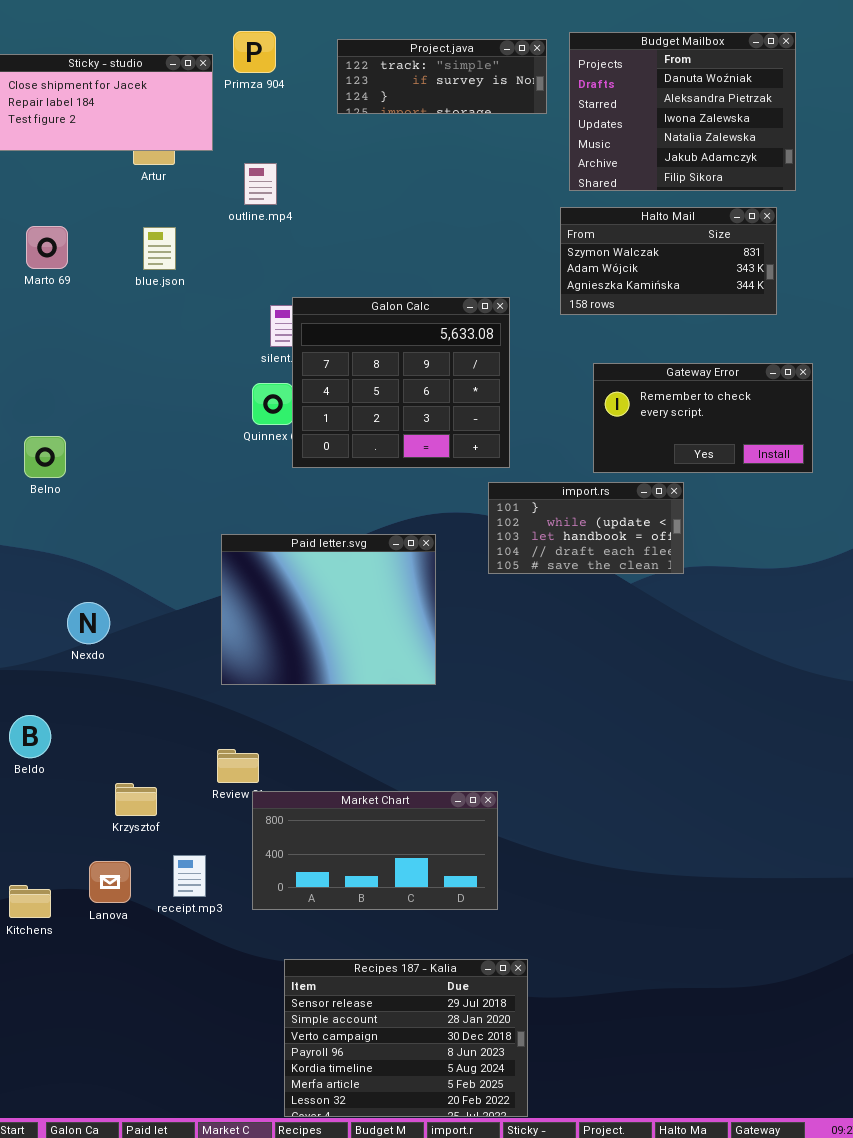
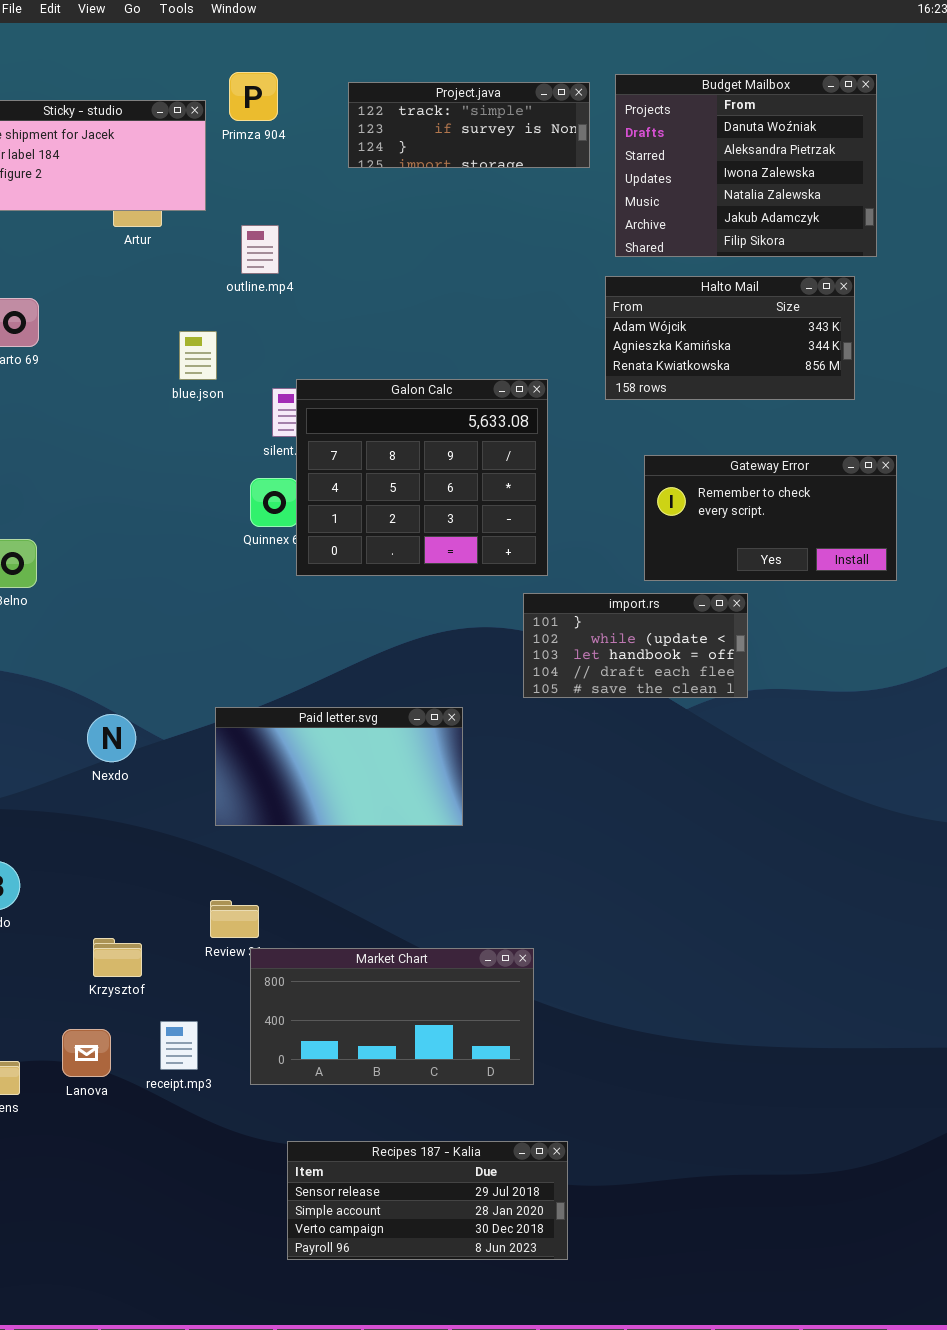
Halto Mail: [560,207,777,315] -> [605,276,855,400], scrolled down 1 row
blue.json: [143,227,176,270] -> [179,331,217,380], moved
Paid letter.svg: [221,534,436,685] -> [215,707,463,826], resized
Nexdo: [67,602,110,644] -> [87,714,136,762], moved
Recipes 187 - Kalia: [284,959,528,1117] -> [287,1141,568,1260], resized

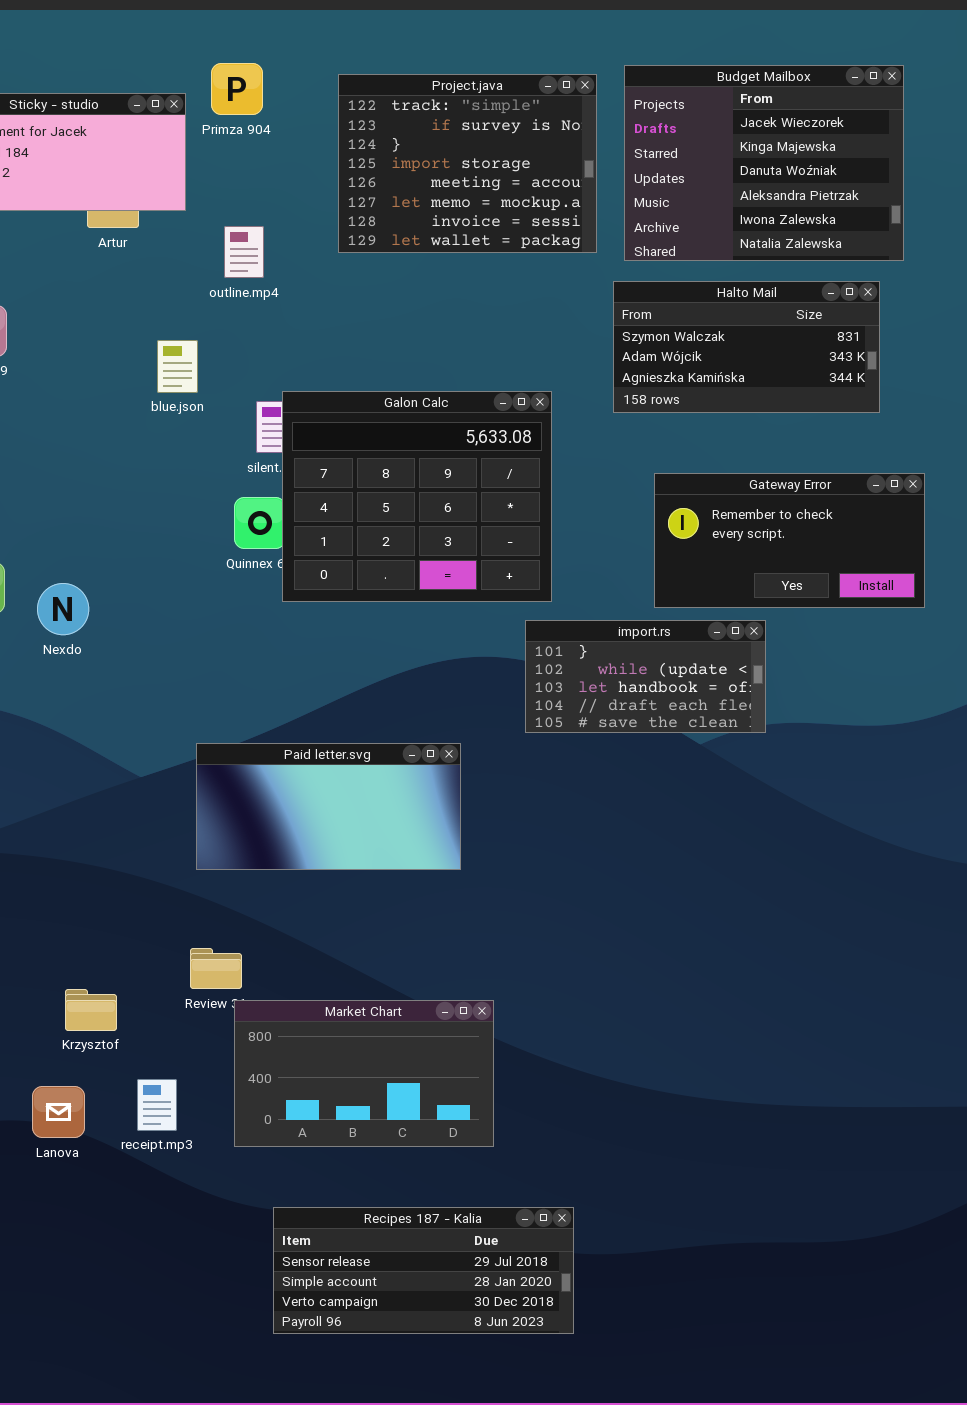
Budget Mailbox: [615,74,877,257] -> [624,65,904,261], scrolled up 2 rows
Project.java: [348,82,590,168] -> [338,74,597,253], resized
Halto Mail: [605,276,855,400] -> [613,281,880,413], scrolled up 1 row
Nexdo: [87,714,136,762] -> [37,583,89,635], moved
Market Chart: [250,948,534,1085] -> [234,1000,494,1147], resized

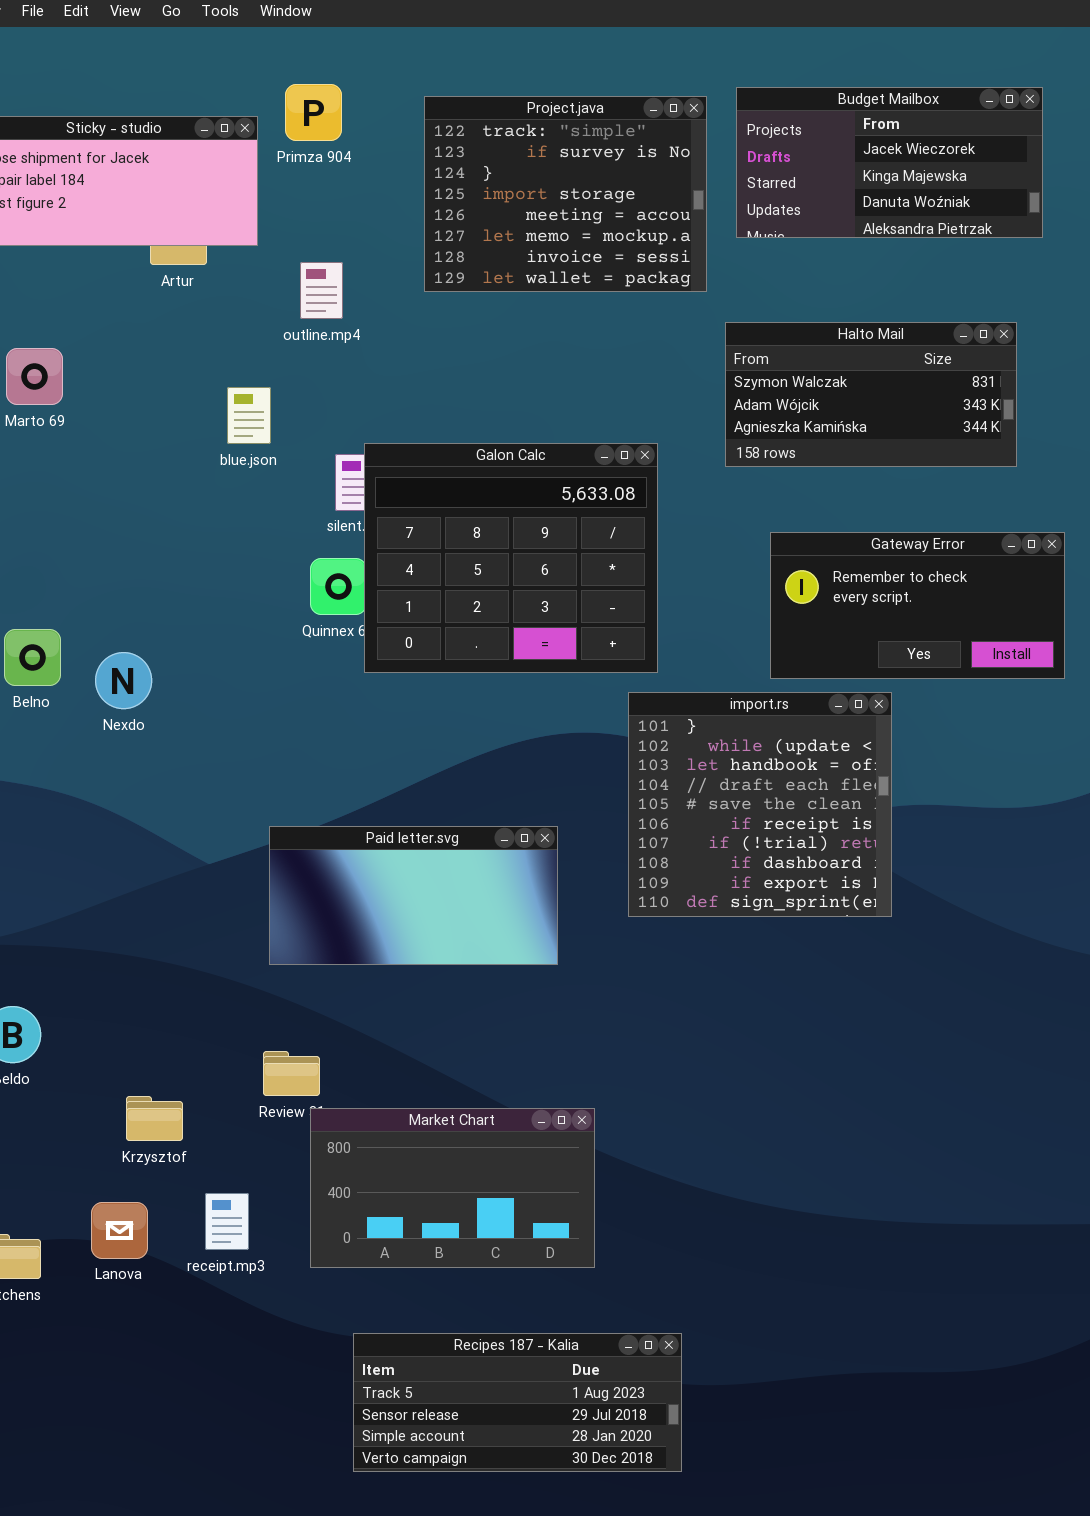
Budget Mailbox: [624,65,904,261] -> [736,87,1043,238], resized
import.rs: [525,620,766,733] -> [628,692,892,917], resized
Recipes 187 - Kalia: [273,1207,574,1334] -> [353,1333,682,1472], scrolled up 1 row

